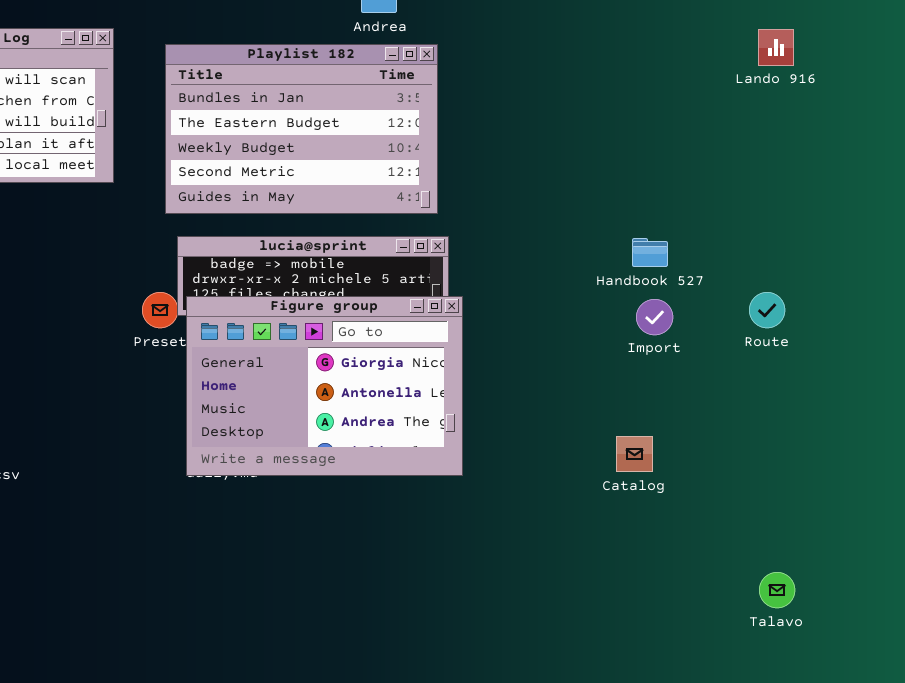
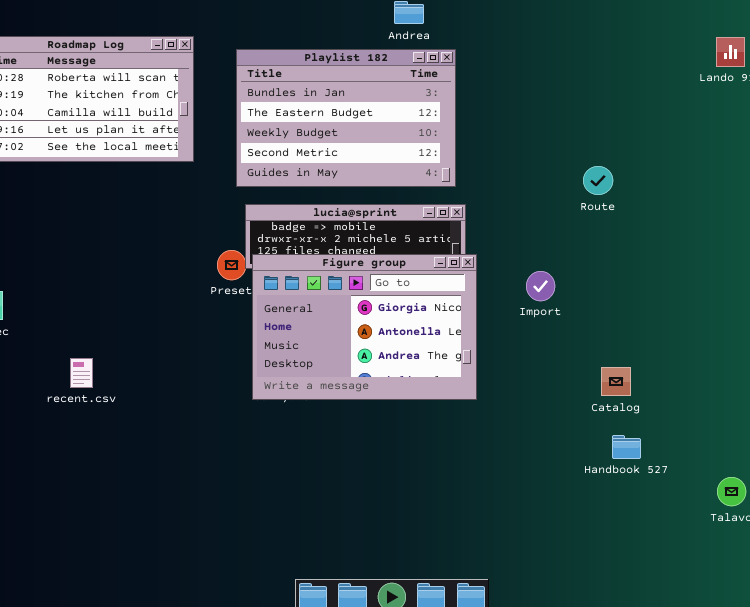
Handbook 527: [632,238,668,267] -> [612,435,641,459], moved
Route: [749,292,785,328] -> [583,166,613,195], moved
Import: [636,299,673,335] -> [526,271,555,301], moved

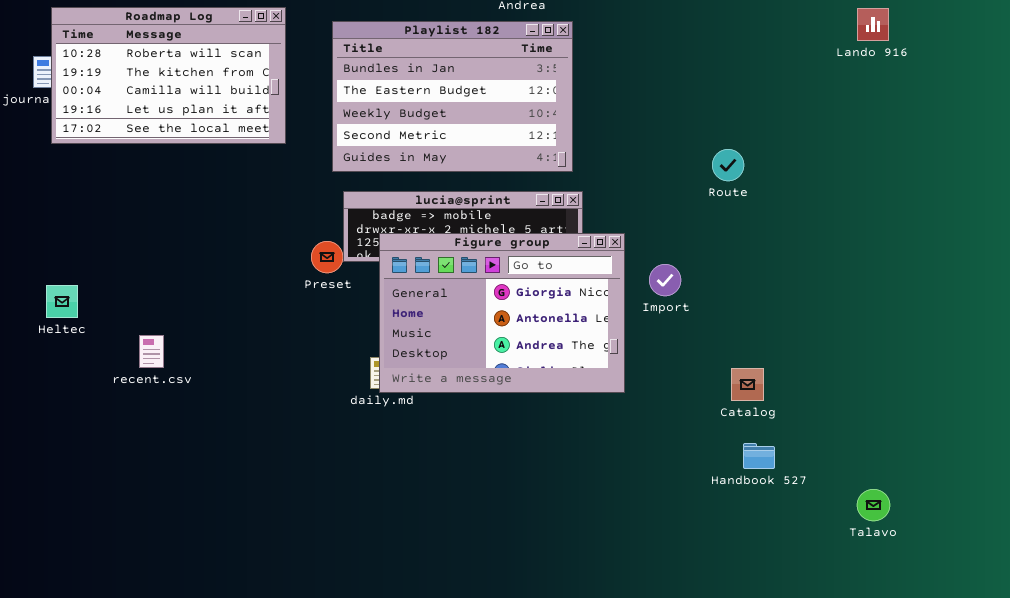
Figure group: [252,254,477,400] -> [379,233,625,393], moved
recent.csv: [70,358,93,388] -> [139,335,164,368], moved

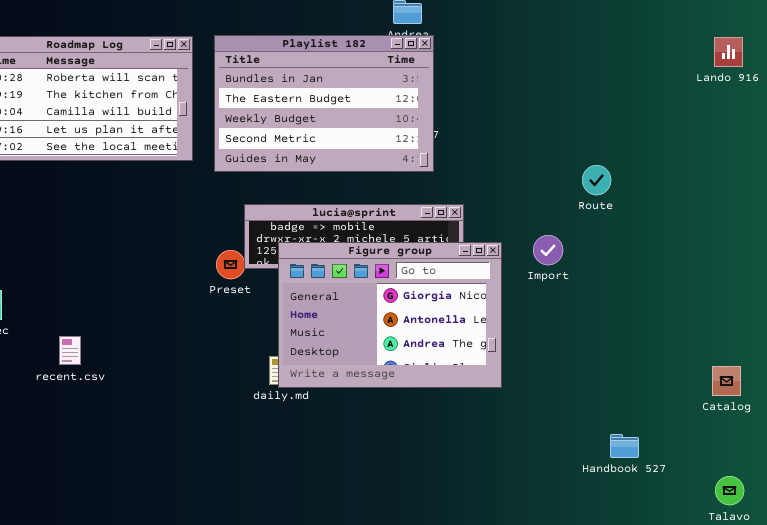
Playlist 182: [332,21,573,172] -> [214,35,434,172], moved
Import: [649,264,681,296] -> [533,235,563,265], moved
Catalog: [731,368,764,401] -> [712,366,741,396], moved

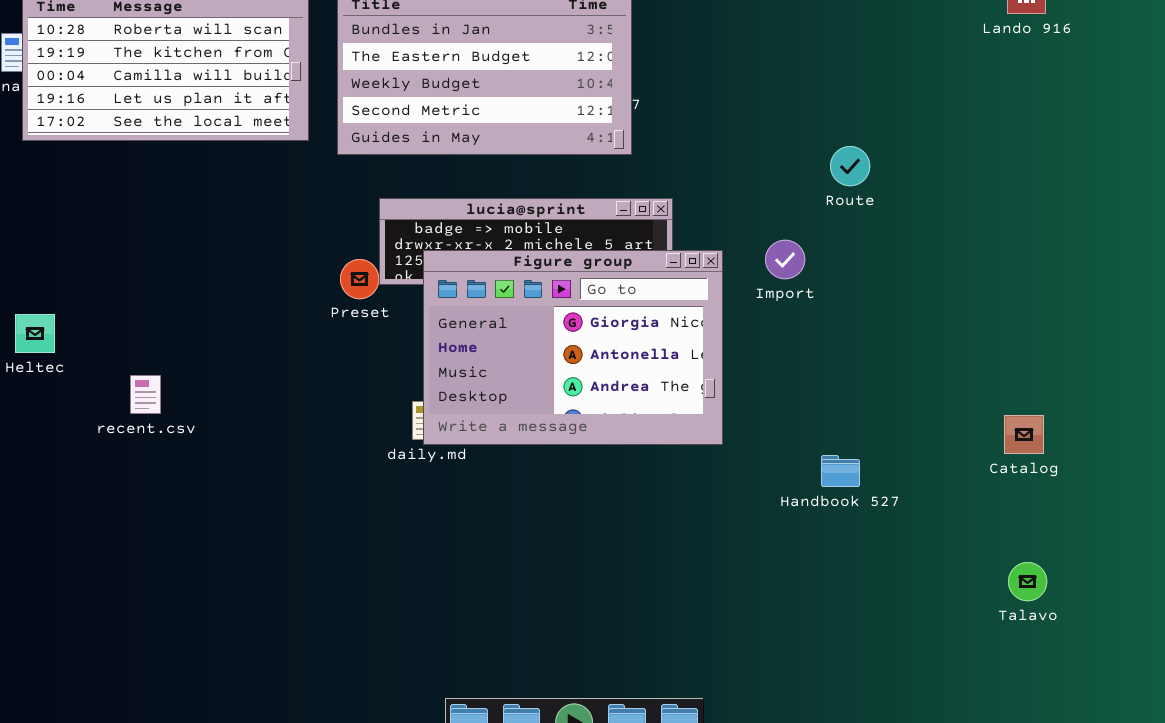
Handbook 527: [610,434,639,458] -> [821,455,860,487], moved

